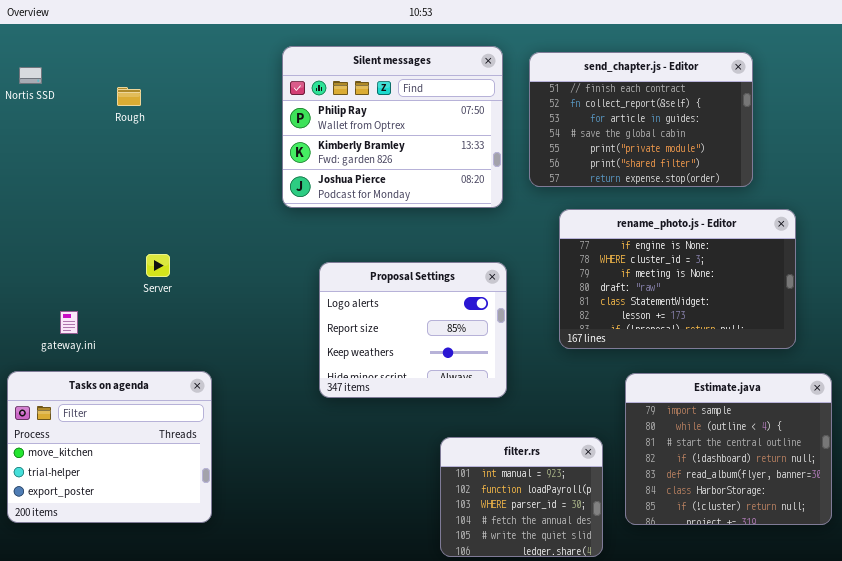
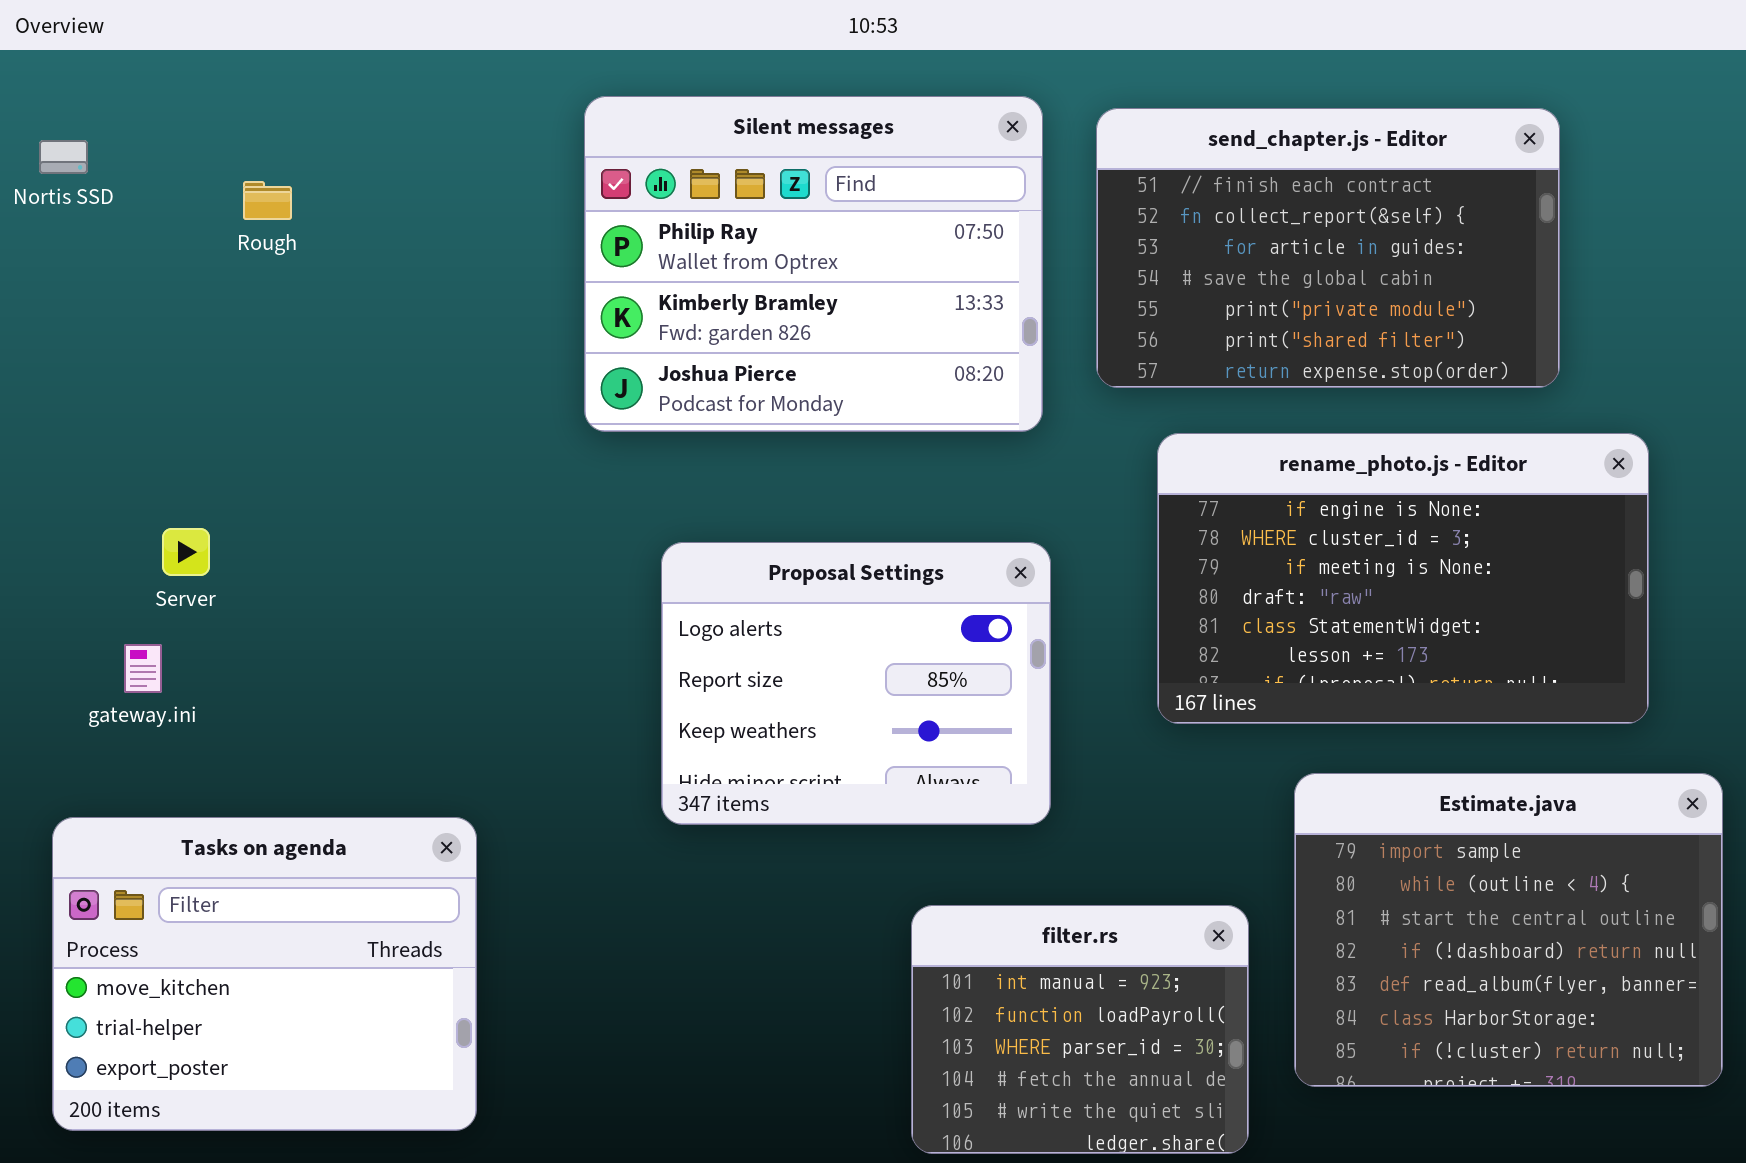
Server: [146,254,170,277] -> [162,528,210,576], moved
Tasks on agenda: [7,371,212,523] -> [52,817,477,1131], moved

